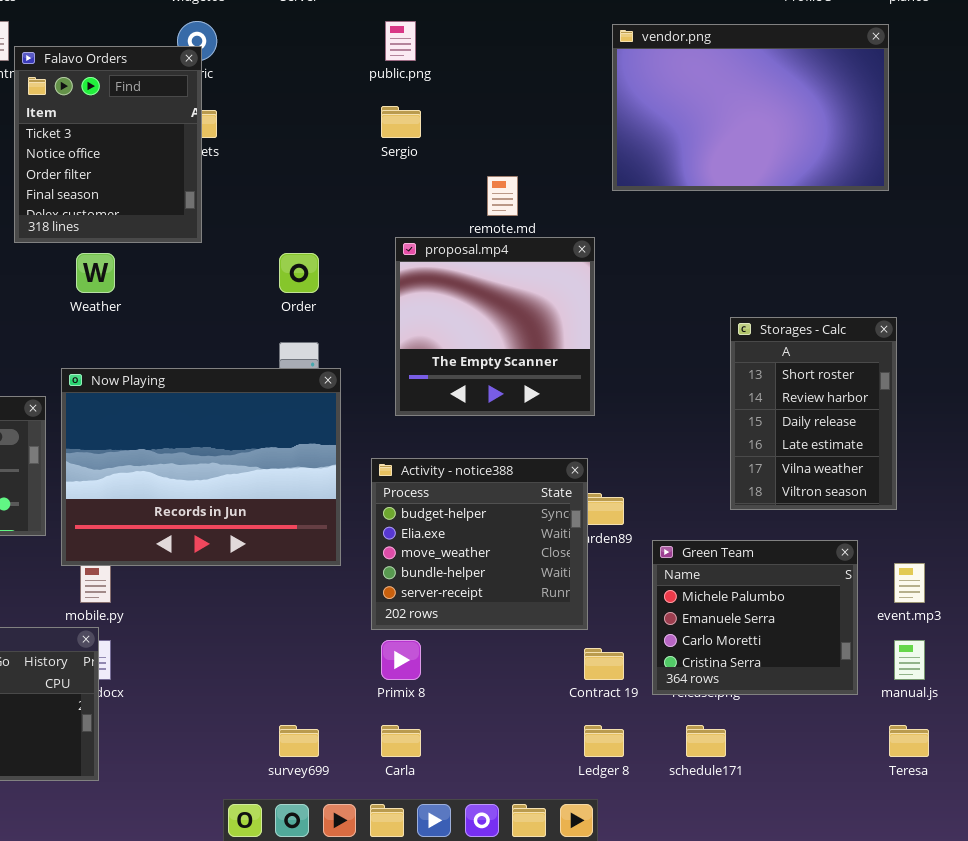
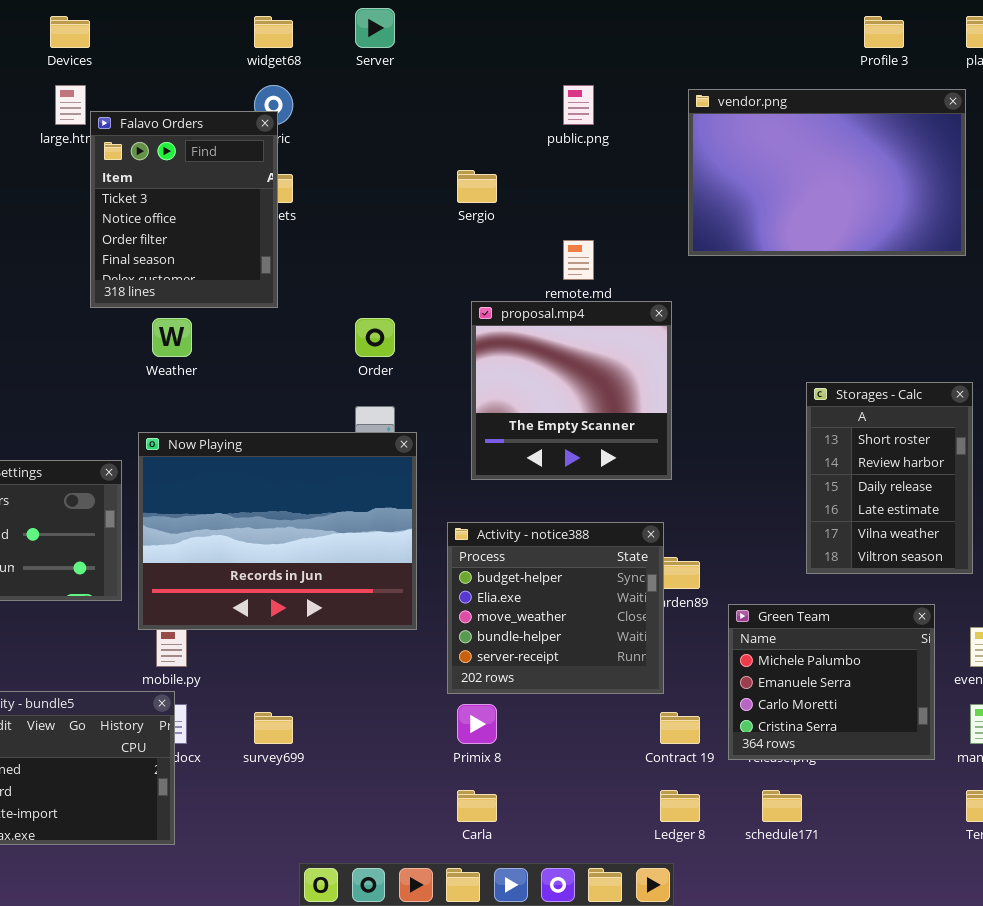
public.png: [385,21,416,61] -> [563,85,594,125], moved
survey699: [279,725,319,757] -> [254,712,293,744], moved

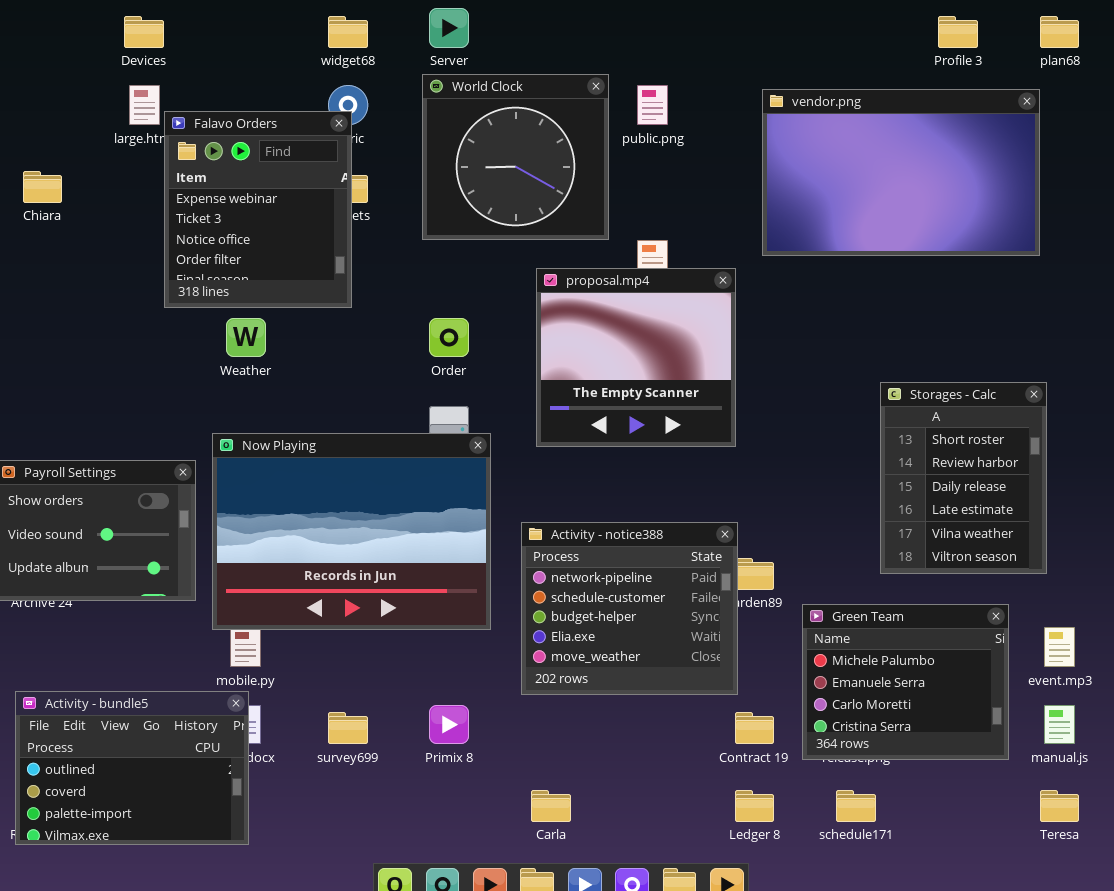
World Clock: none -> [422,74,609,240], opened
Falavo Orders: [90,111,278,308] -> [164,111,352,308], scrolled up 1 row
proposal.mp4: [471,301,672,480] -> [536,268,736,447], moved
Activity - notice388: [447,522,664,694] -> [521,522,738,695], scrolled up 2 rows
Primix 8: [457,704,497,744] -> [429,705,469,744], moved

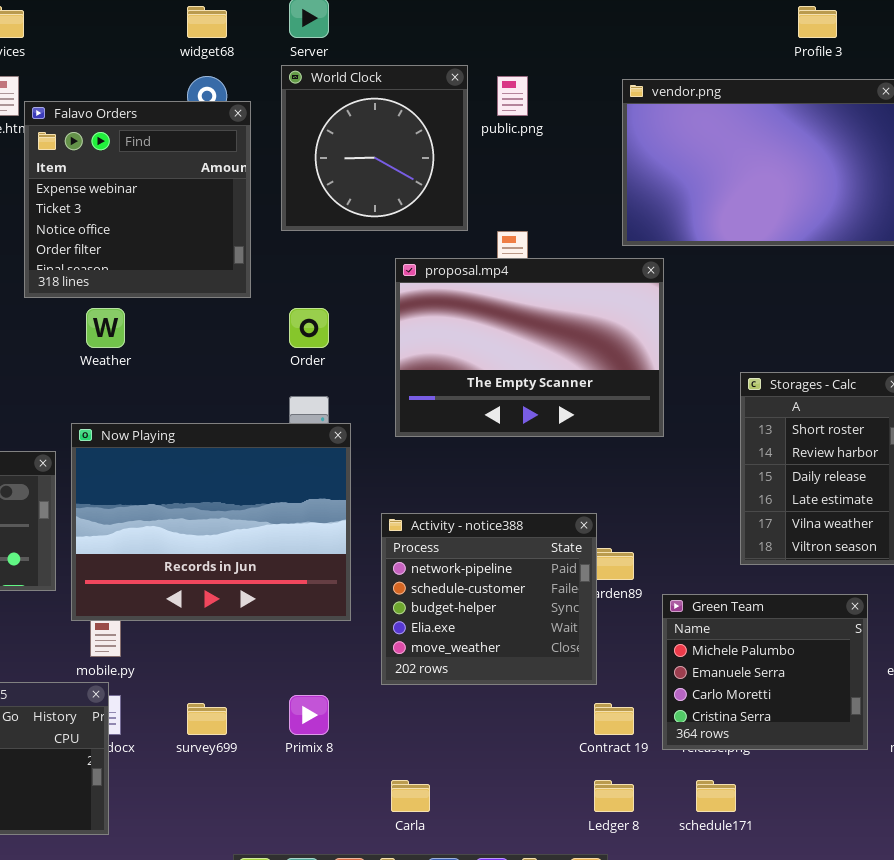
Falavo Orders: [164,111,352,308] -> [24,101,251,298], resized
proposal.mp4: [536,268,736,447] -> [395,258,664,437], resized

